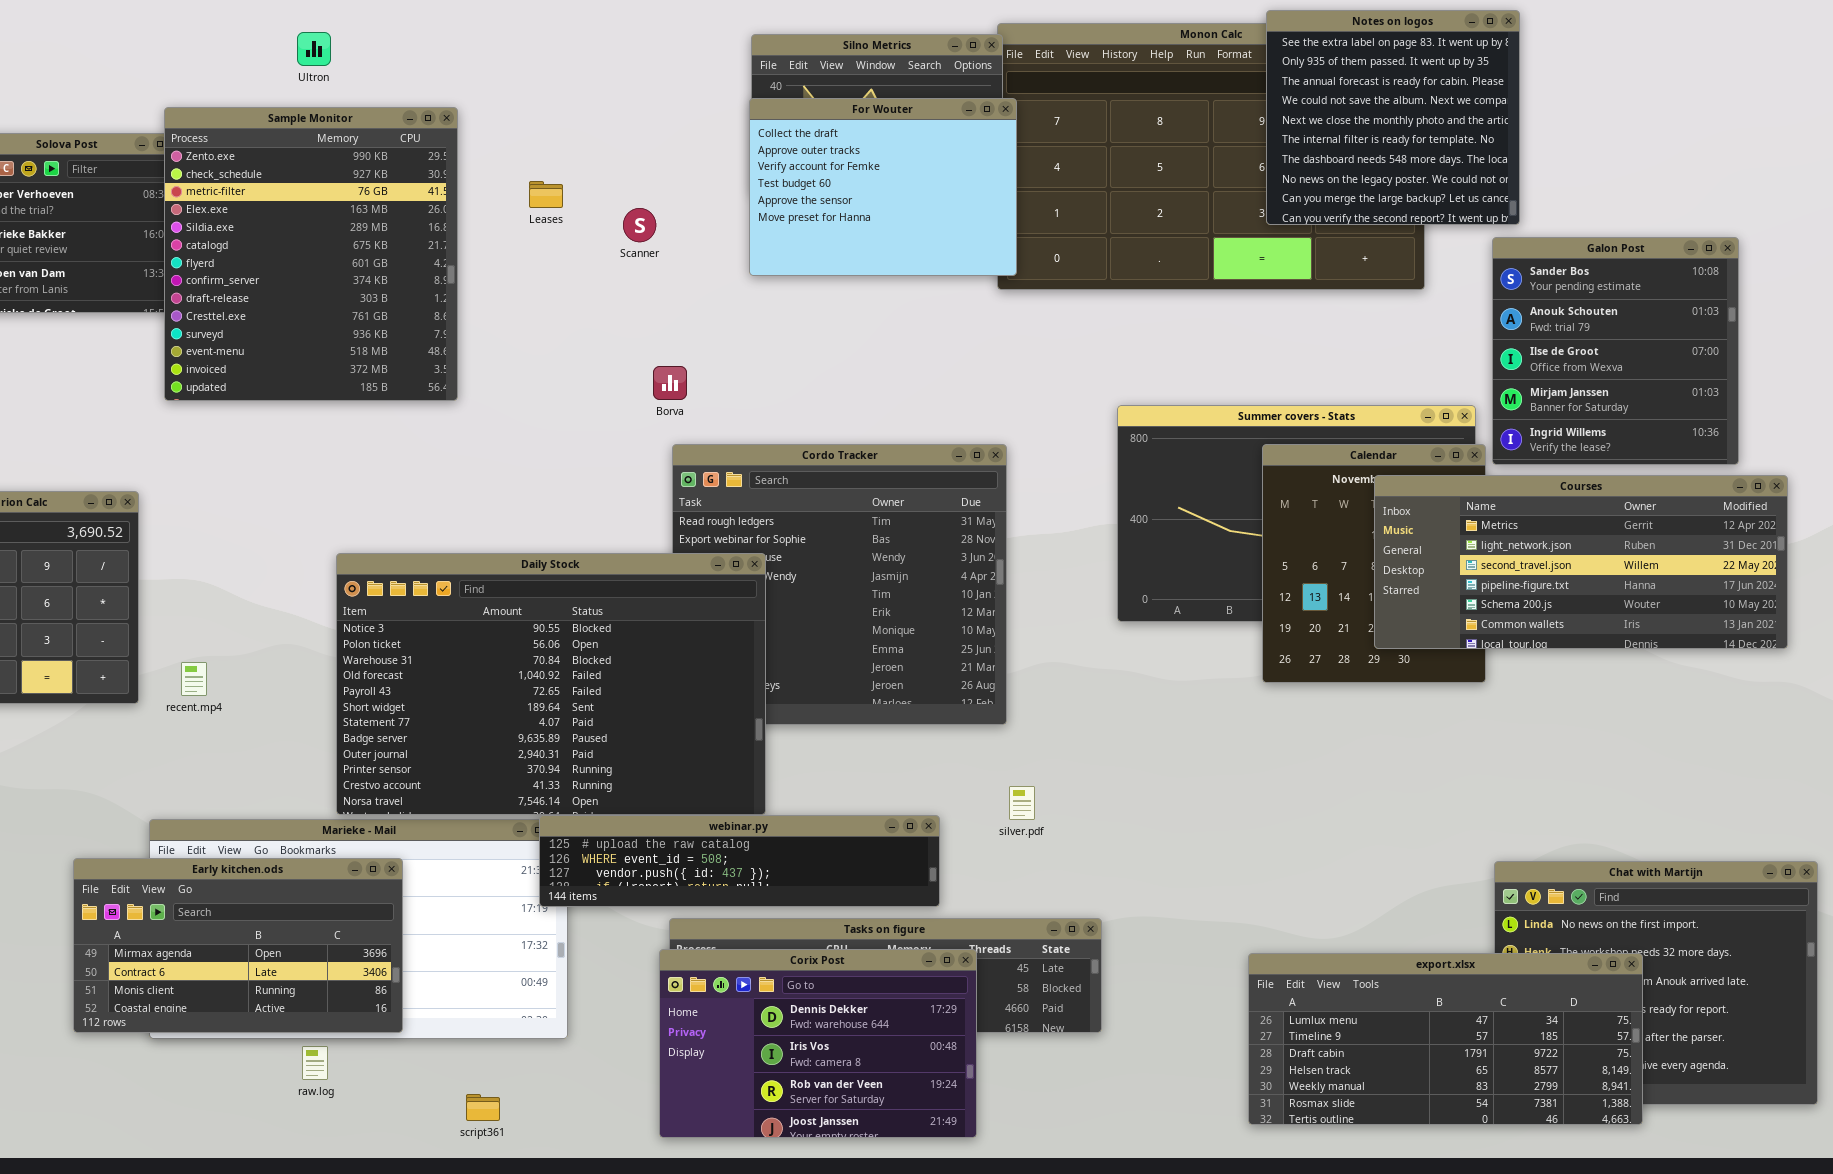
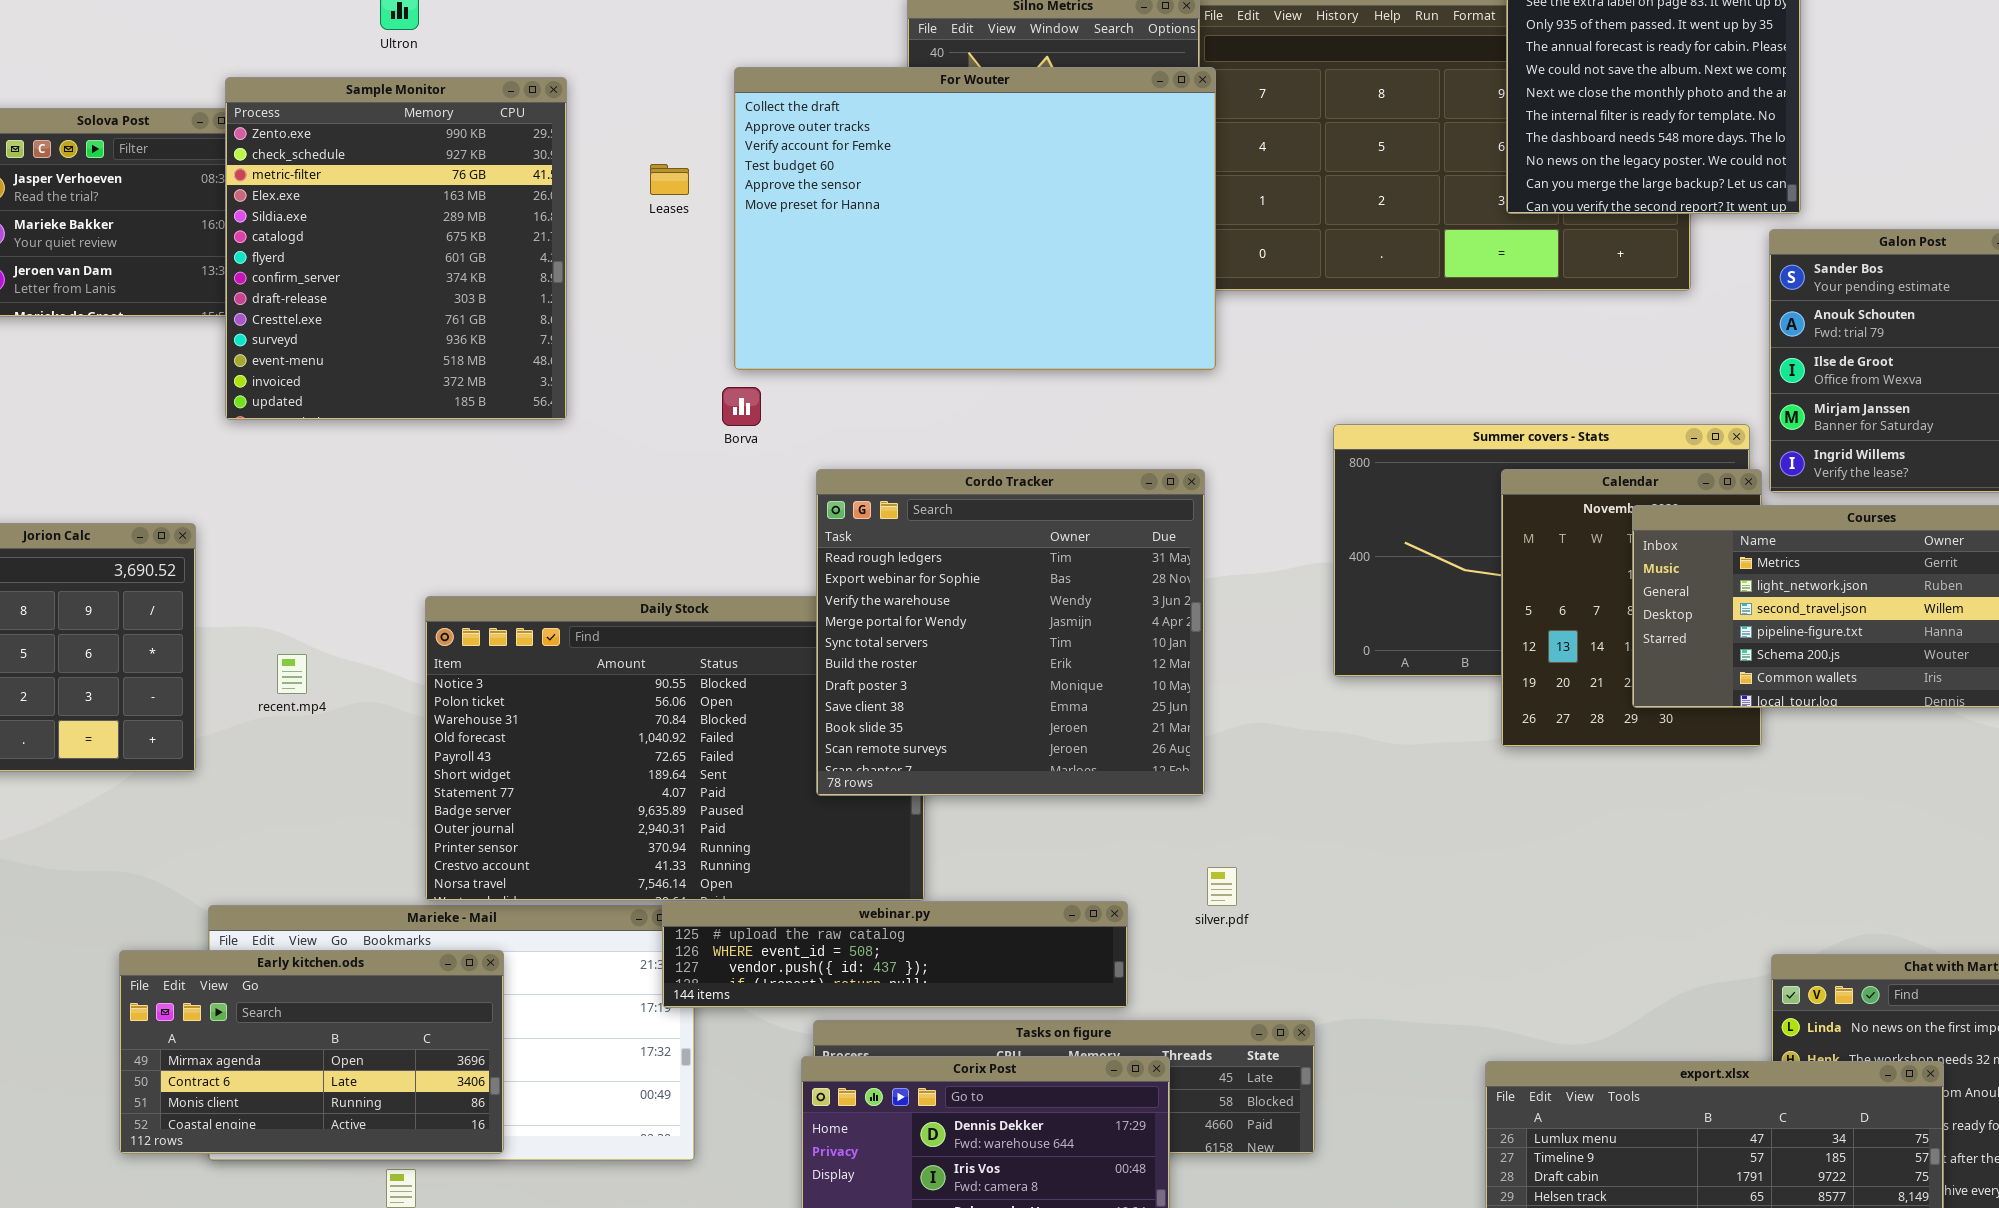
For Wouter: [749,98,1017,276] -> [734,67,1216,370], resized
Borva: [653,366,687,400] -> [722,387,761,426], moved
Cordo Tracker: [672,444,1007,725] -> [816,469,1205,796], raised
recent.mp4: [181,662,207,696] -> [277,654,307,694], moved

